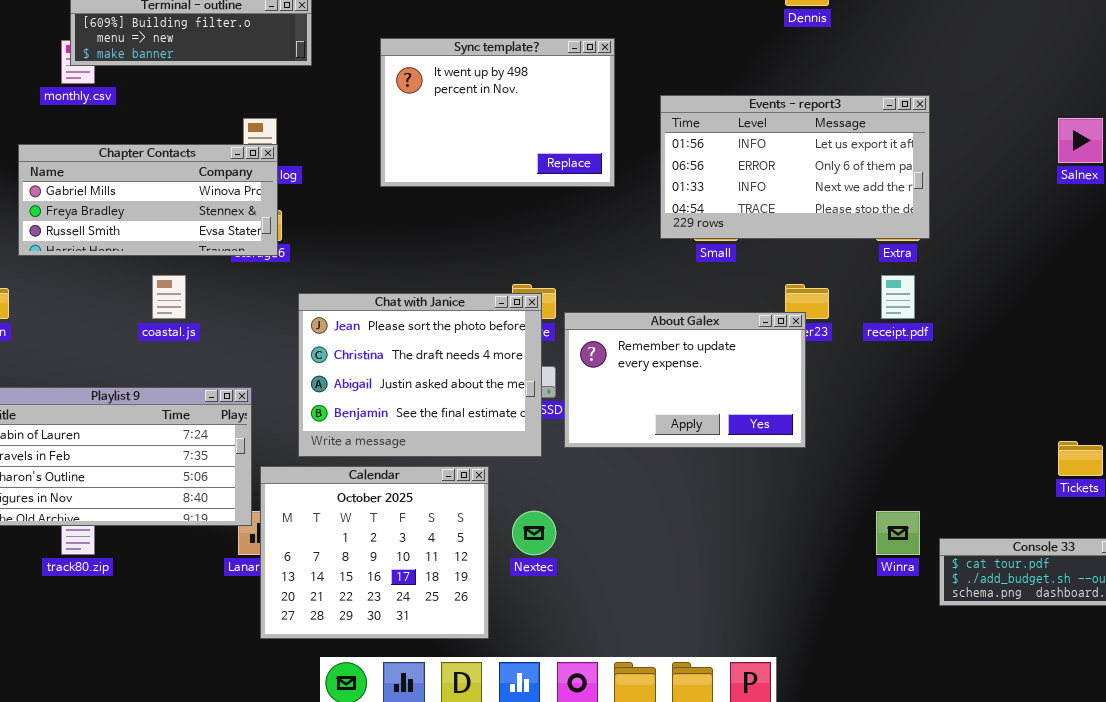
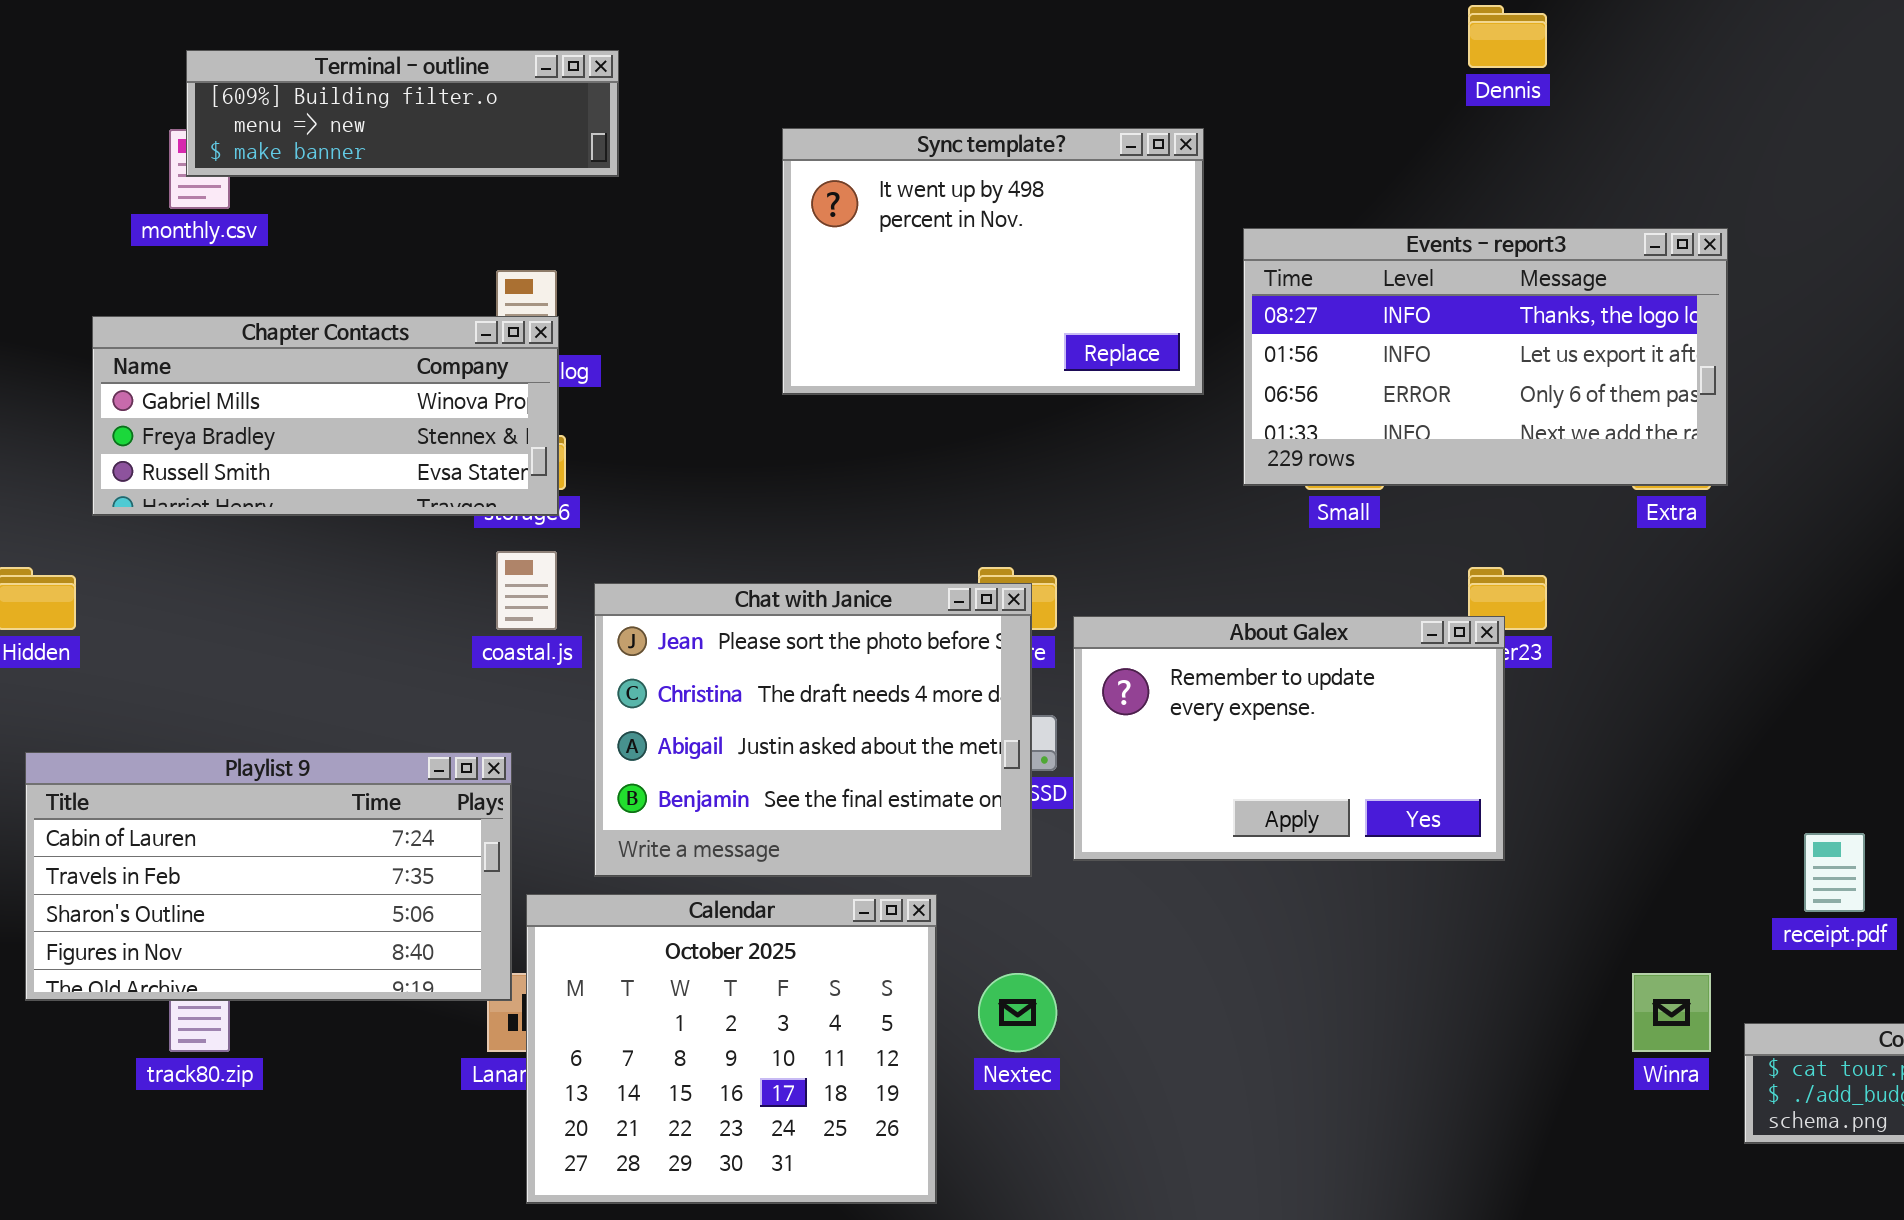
Sync template?: [380,38,615,187] -> [782,128,1204,395], moved
Events - report3: [660,95,930,239] -> [1243,228,1728,486], scrolled up 1 row
coastal.js: [152,275,186,319] -> [496,551,557,630], moved
receipt.pdf: [881,275,915,319] -> [1804,833,1865,912], moved

